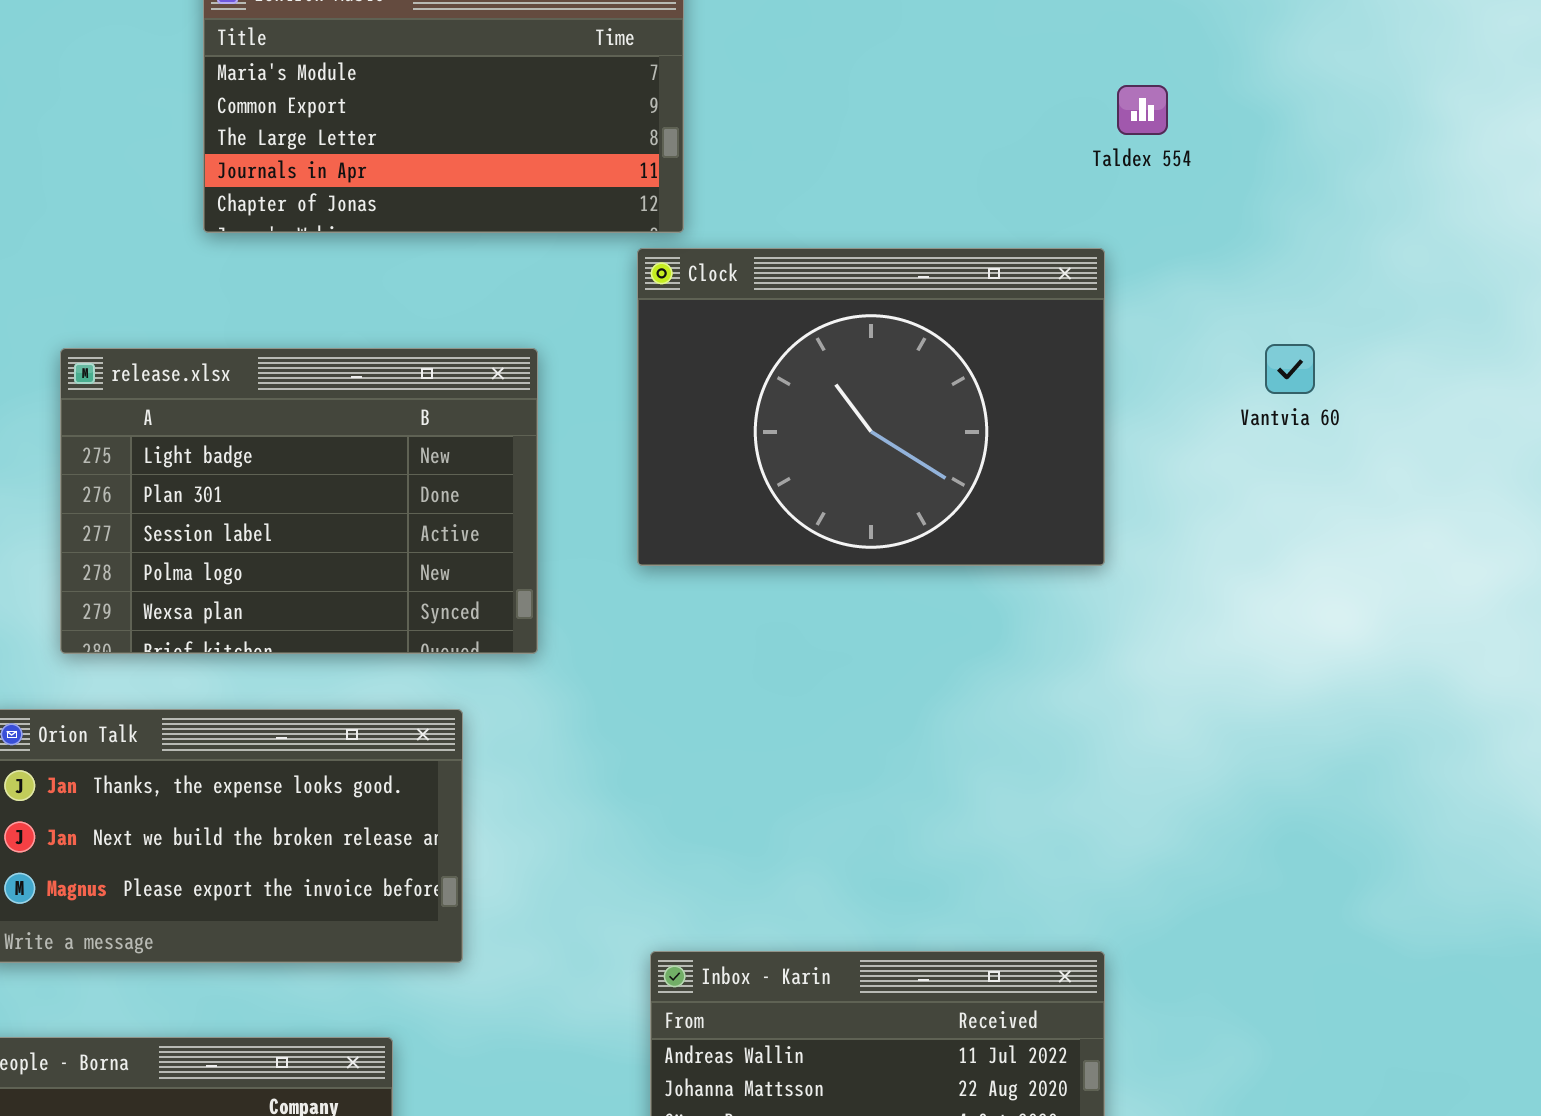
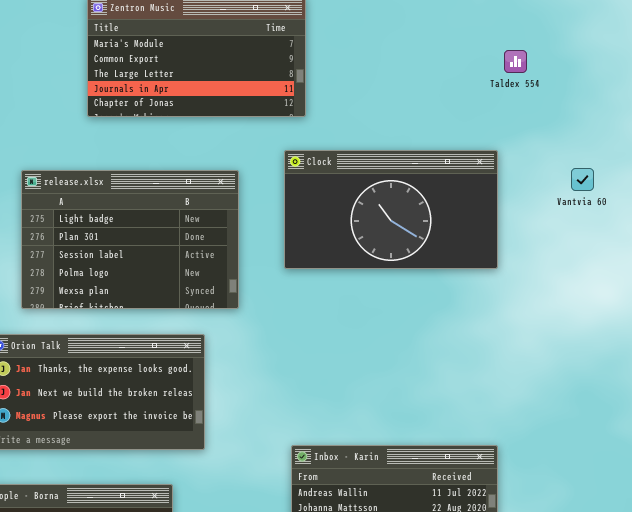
Clock: [637,248,1105,566] -> [284,150,498,269], resized

